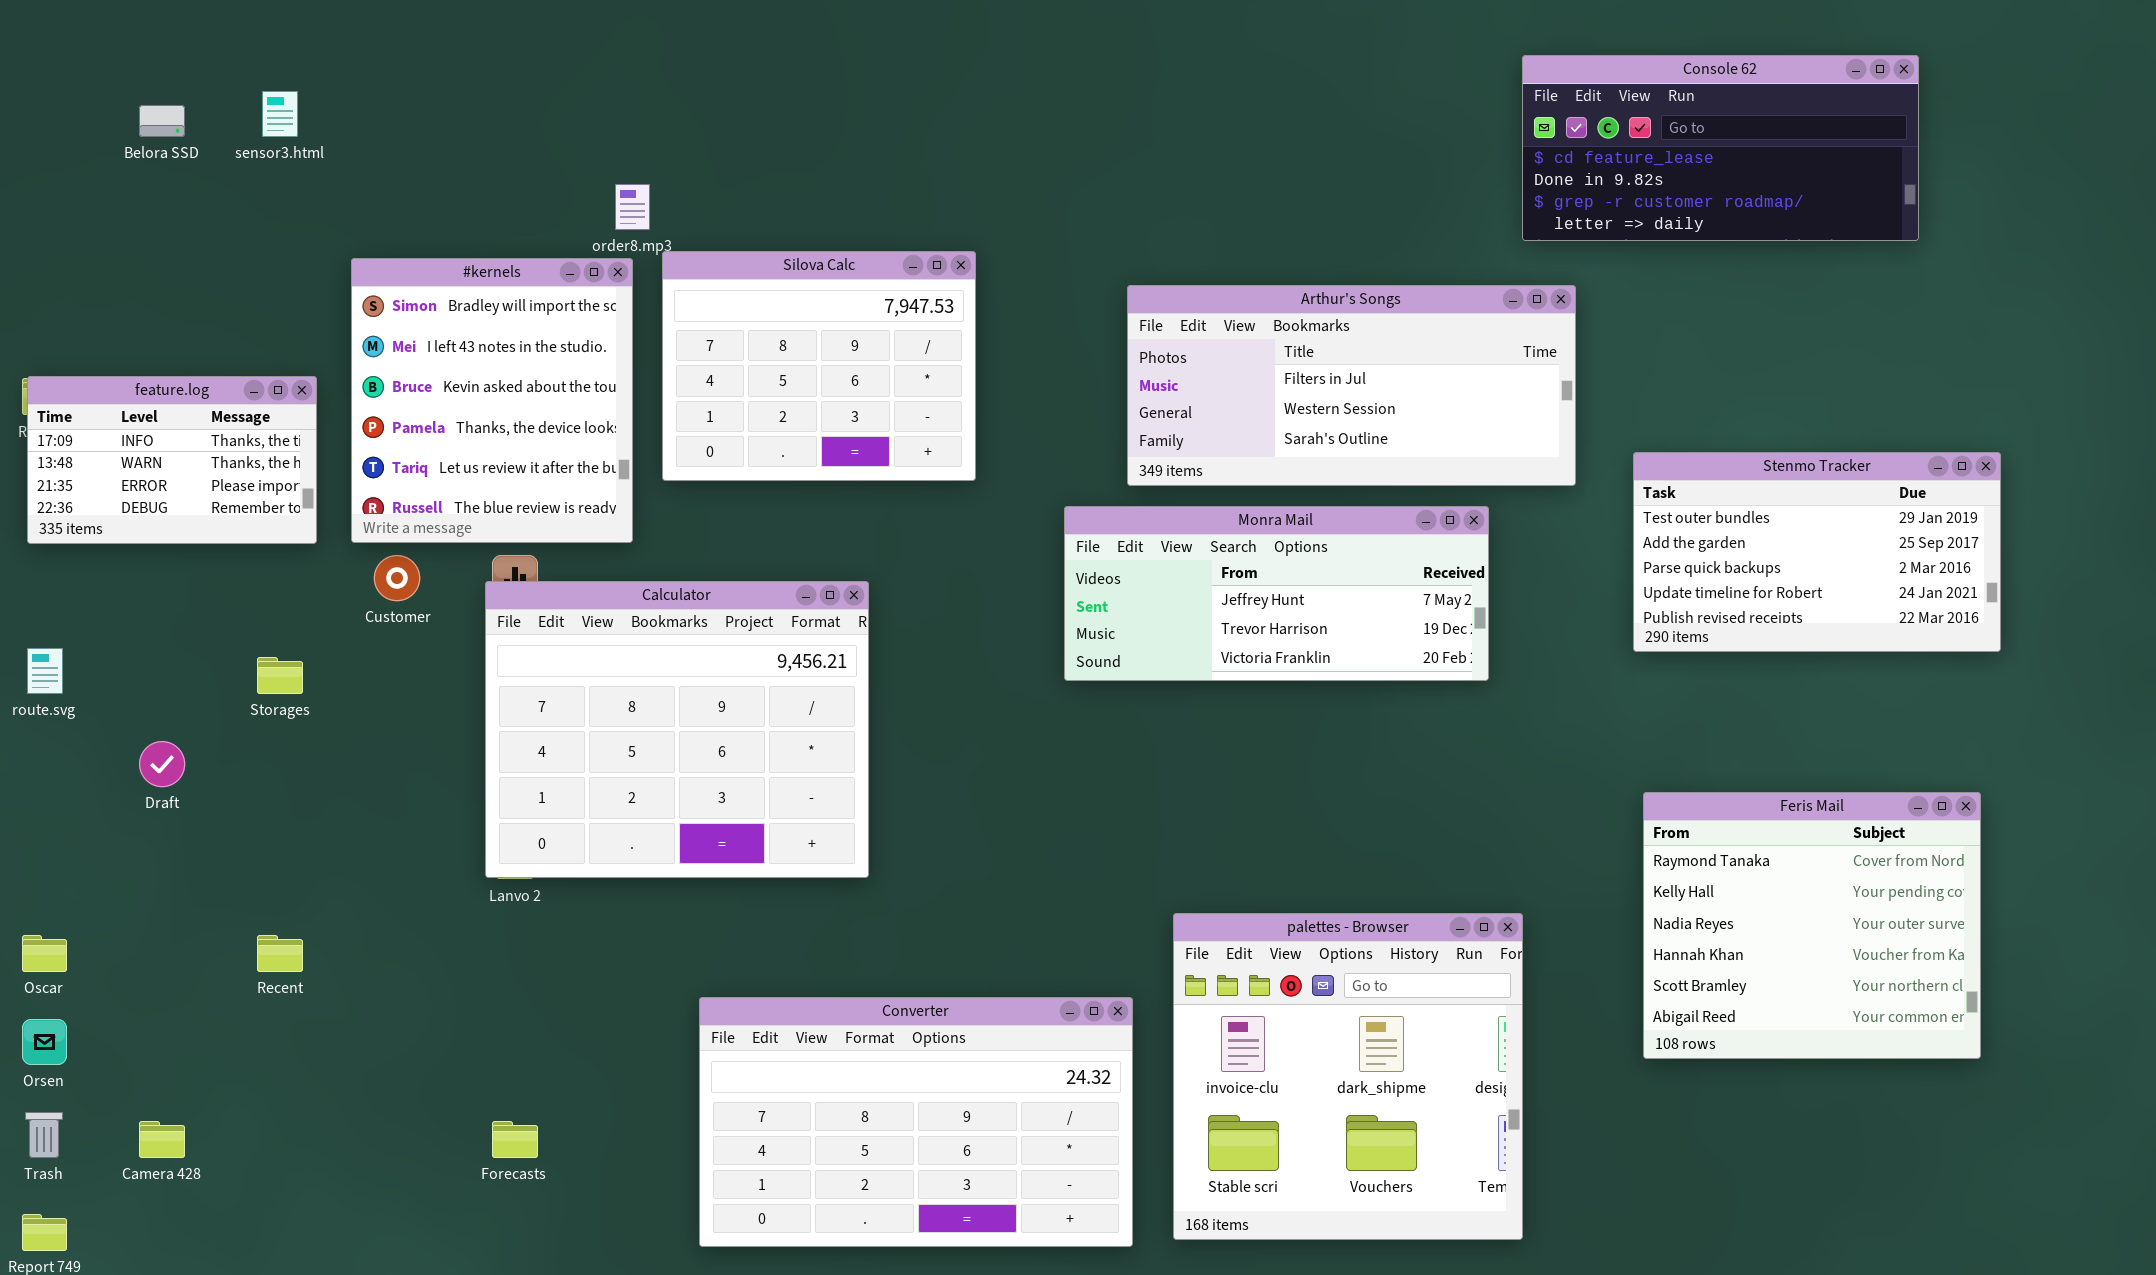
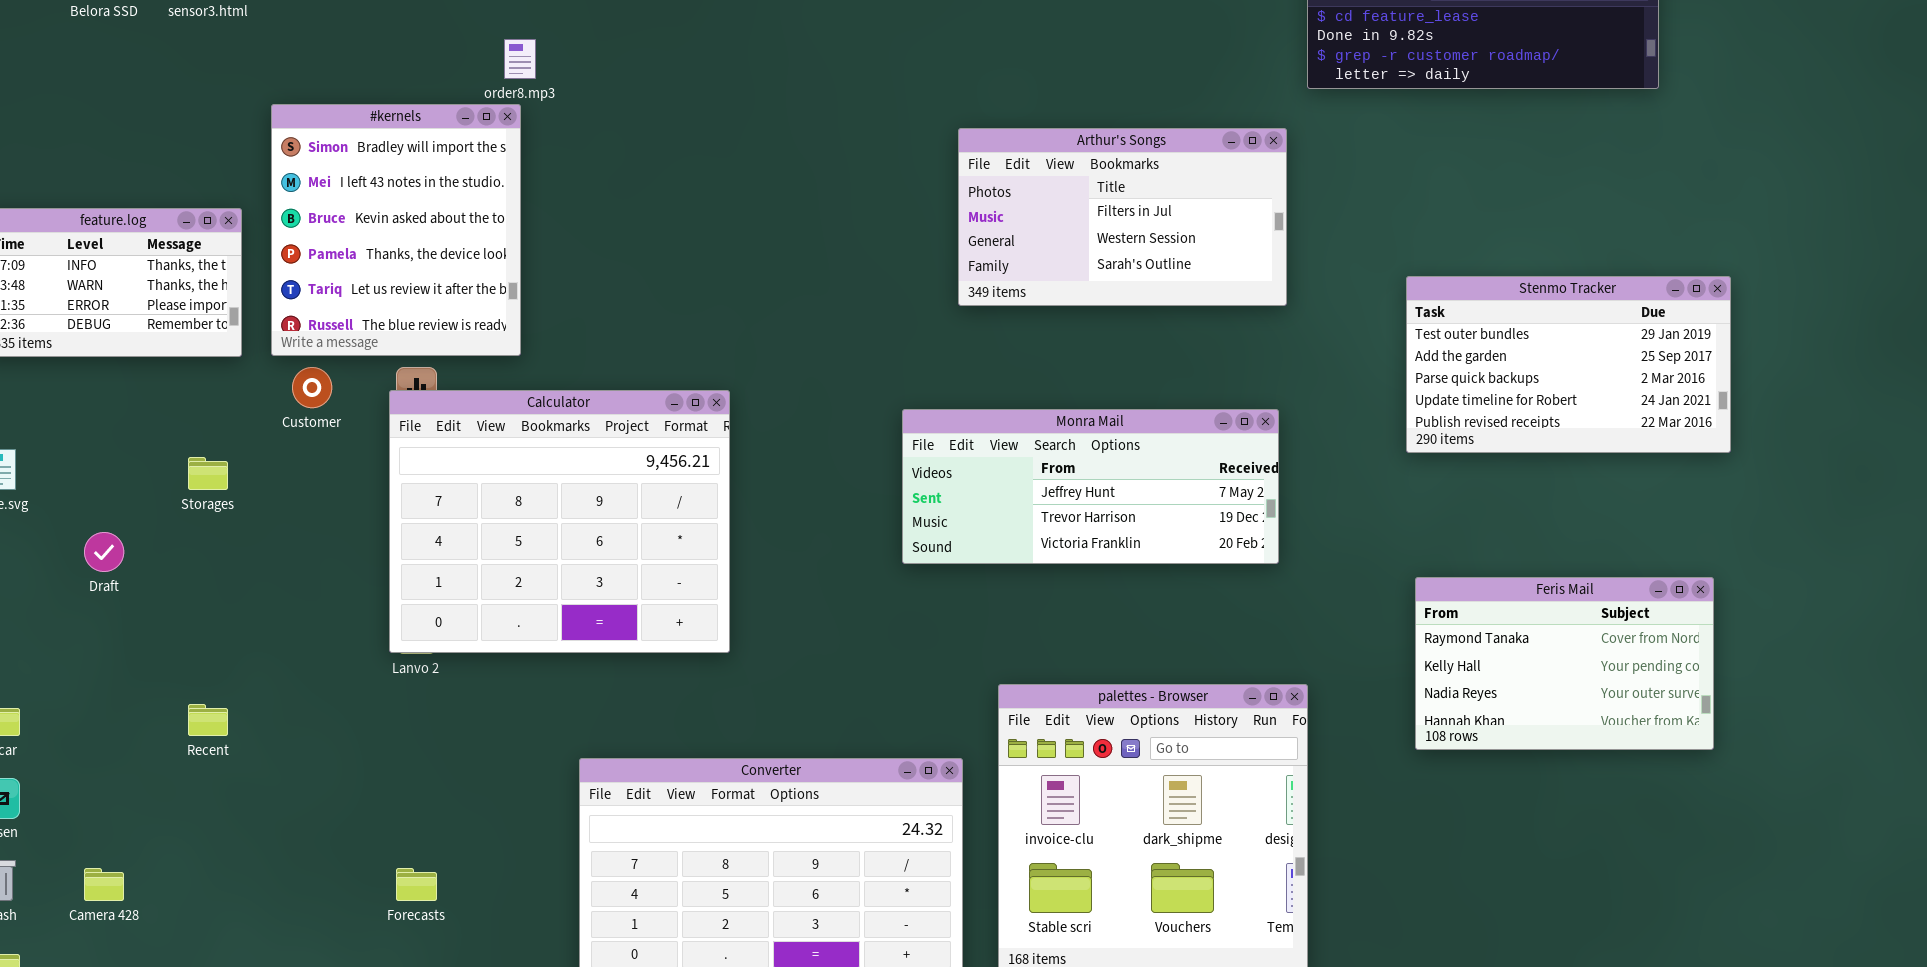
Silova Calc: [662,251,976,481] -> none, closed
Arthur's Songs: [1127,285,1576,486] -> [958,128,1287,306], resized
Monra Mail: [1064,506,1489,681] -> [902,409,1279,564], moved
Feris Mail: [1643,792,1981,1059] -> [1415,577,1714,750], resized

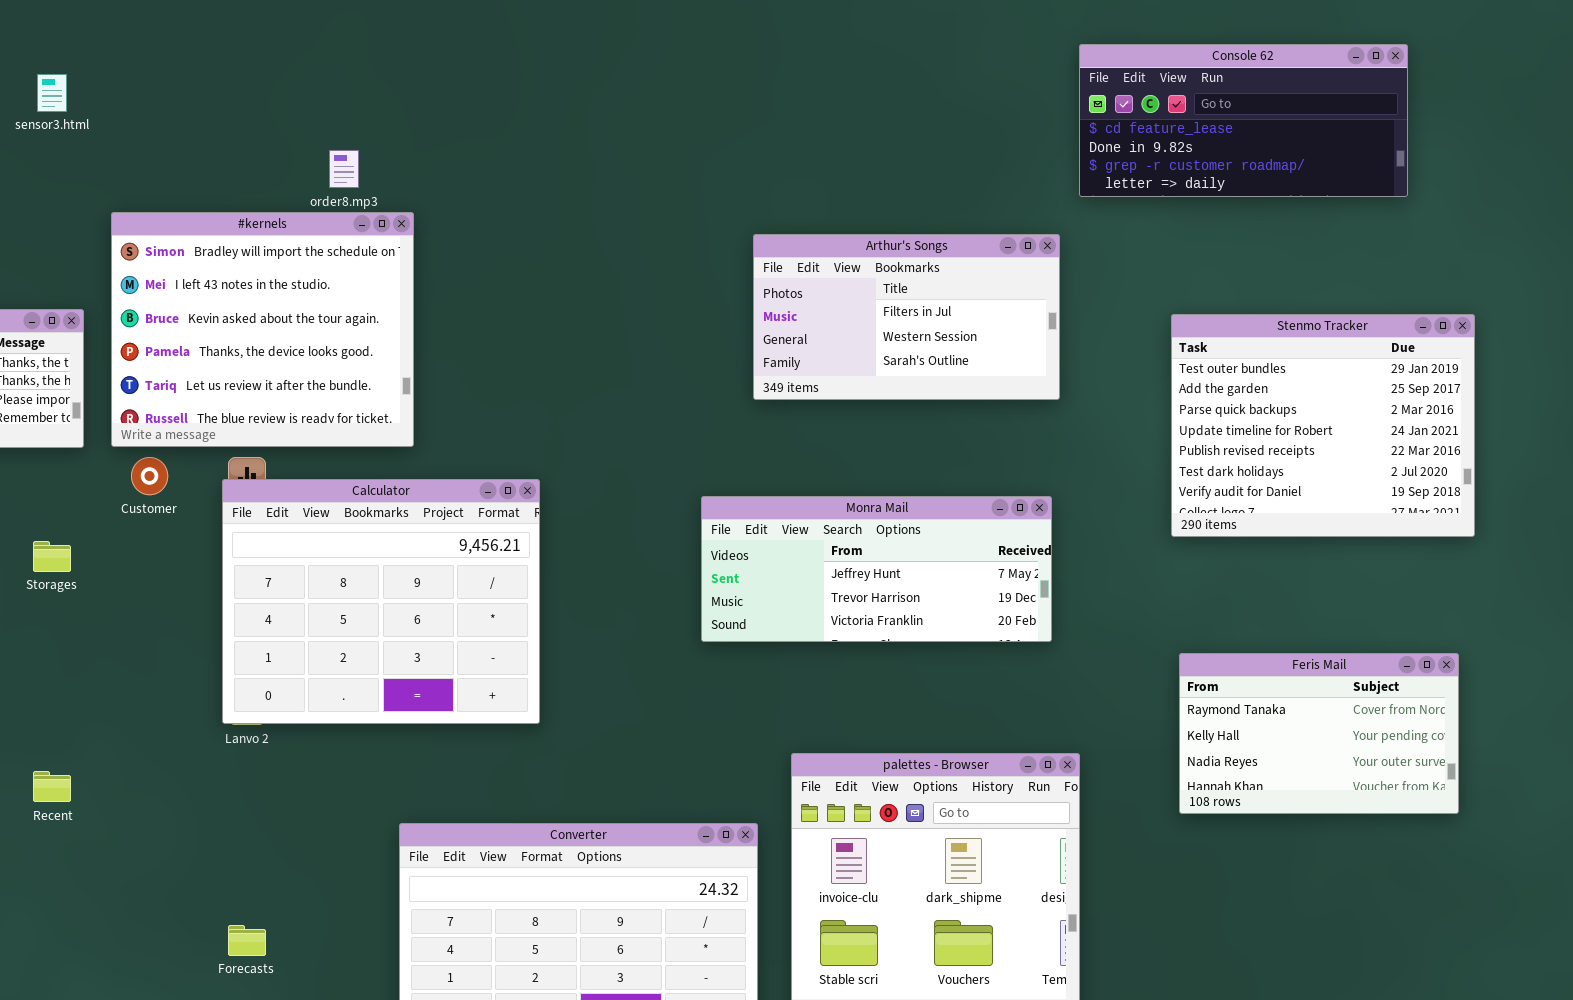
#kernels: [271,104,521,356] -> [111,212,414,447], resized
Stenmo Tracker: [1406,276,1731,453] -> [1171,314,1475,537], resized

